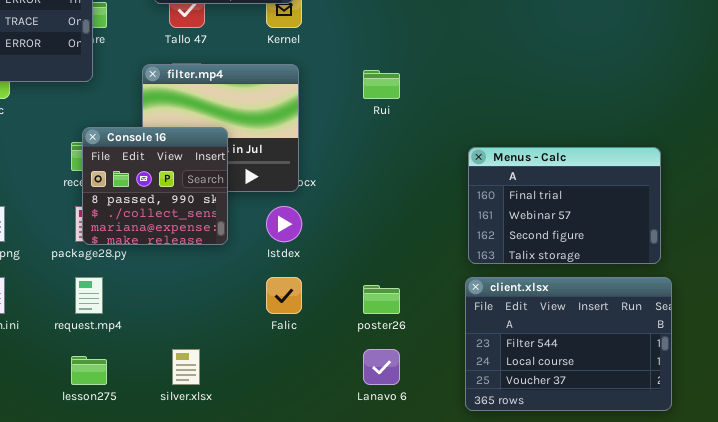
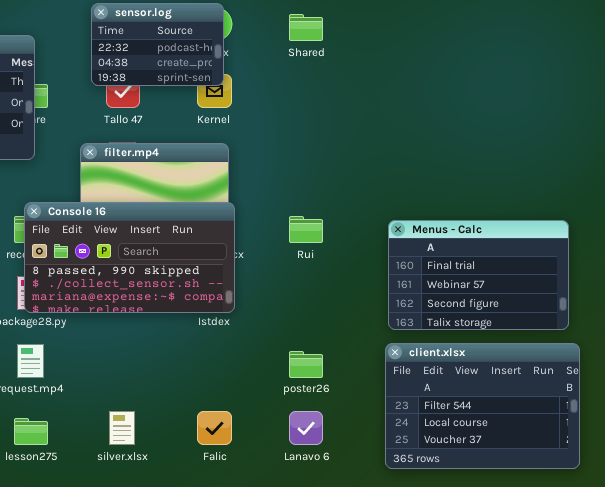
Rui: [363,70,400,99] -> [289,216,323,243], moved
Console 16: [82,127,228,245] -> [24,202,235,313], resized
Falic: [266,277,302,314] -> [197,411,232,445], moved

